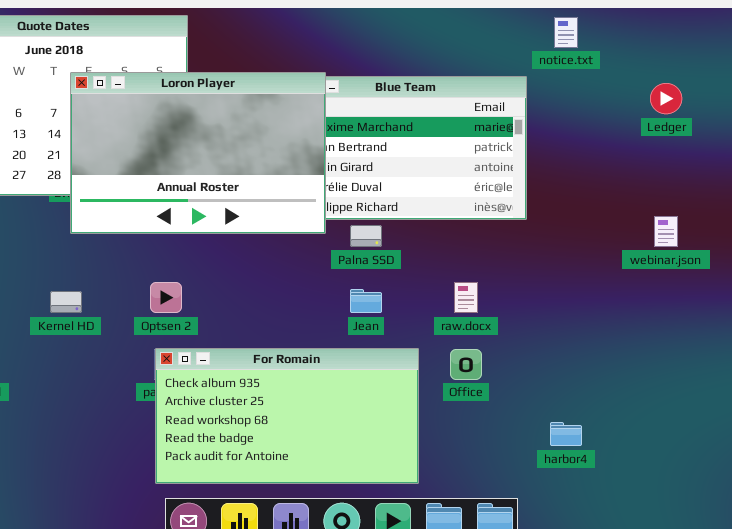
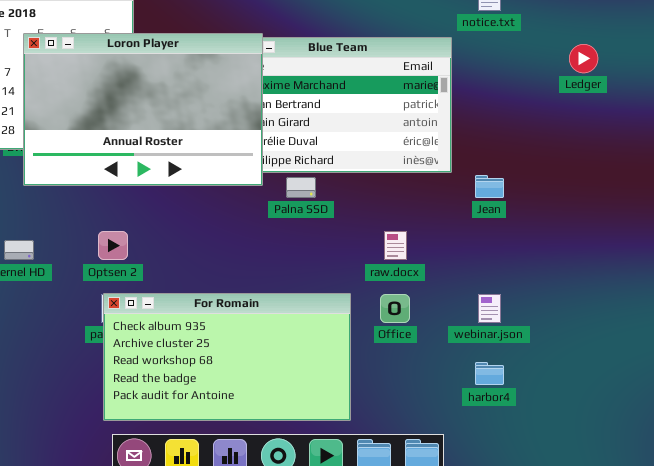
webinar.json: [654,216,678,247] -> [478,294,501,323], moved
Jean: [350,289,382,313] -> [475,175,504,198], moved

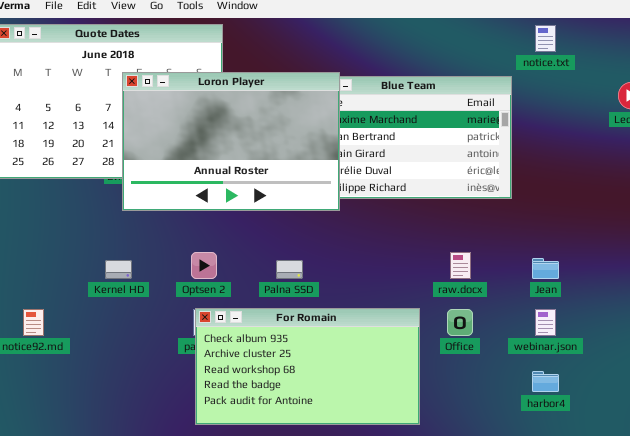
Jean: [475,175,504,198] -> [532,258,559,279], moved
Palna SSD: [286,177,316,198] -> [276,260,303,279], moved

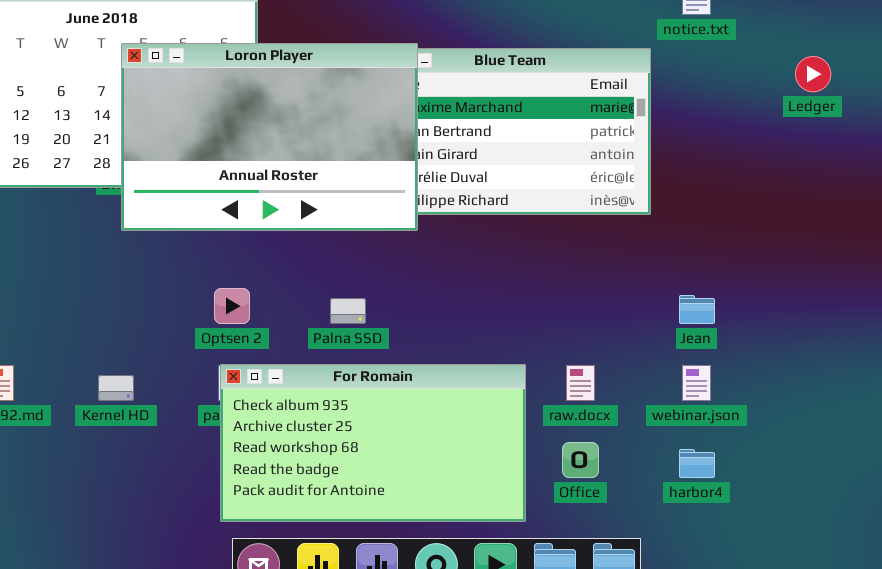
raw.docx: [450,252,471,279] -> [566,365,595,401], moved
Kernel HD: [105,260,132,279] -> [98,375,134,401], moved
Office: [447,309,473,336] -> [562,442,599,478], moved

